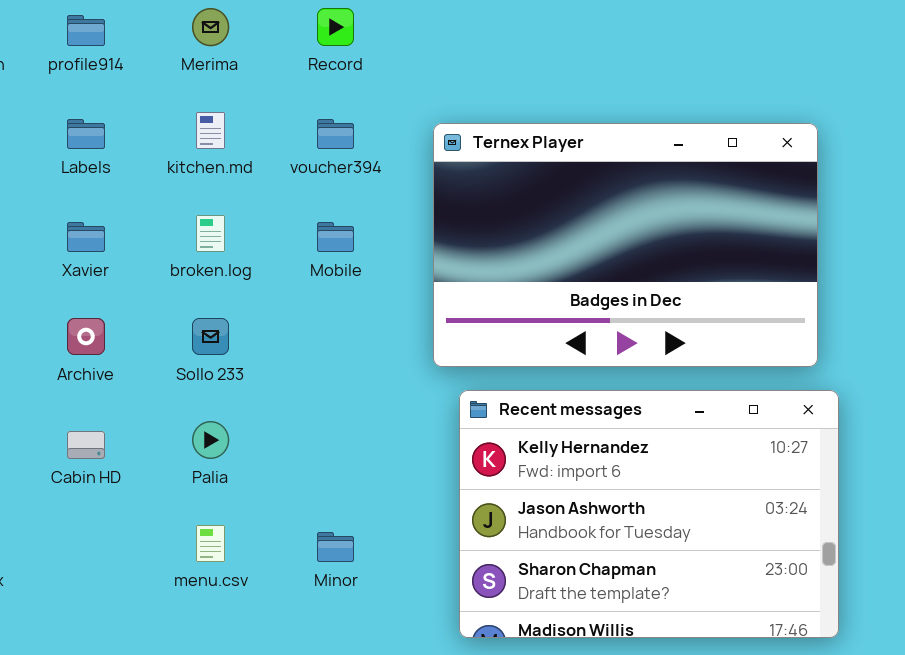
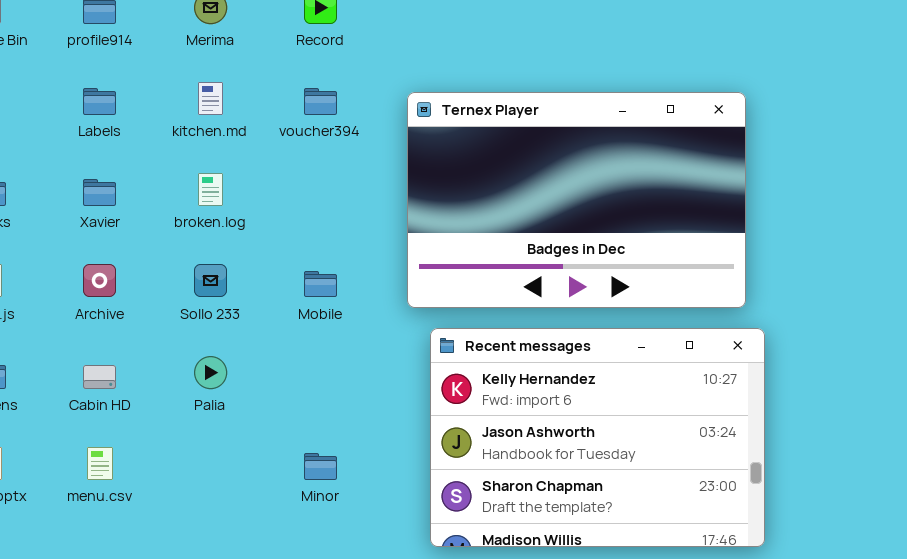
Mobile: [317,222,354,252] -> [304,271,337,297], moved
menu.csv: [196,525,225,562] -> [87,447,113,480], moved

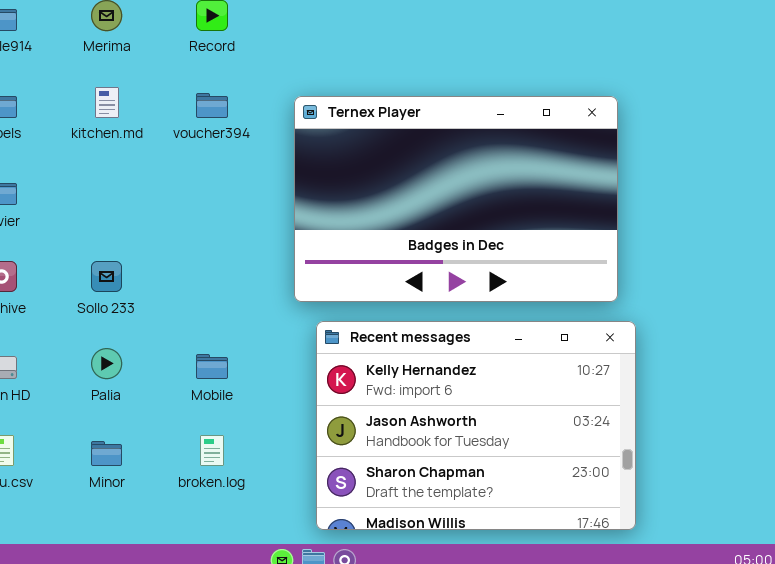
broken.log: [198,173,223,206] -> [200,435,224,466], moved
Mobile: [304,271,337,297] -> [196,354,228,379], moved
Minor: [304,453,337,480] -> [91,441,122,466], moved

